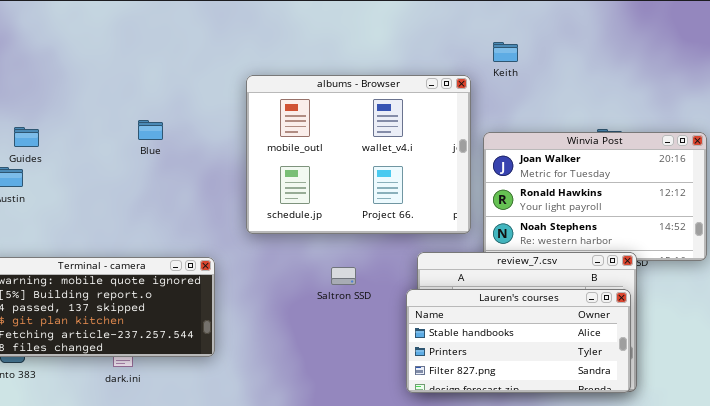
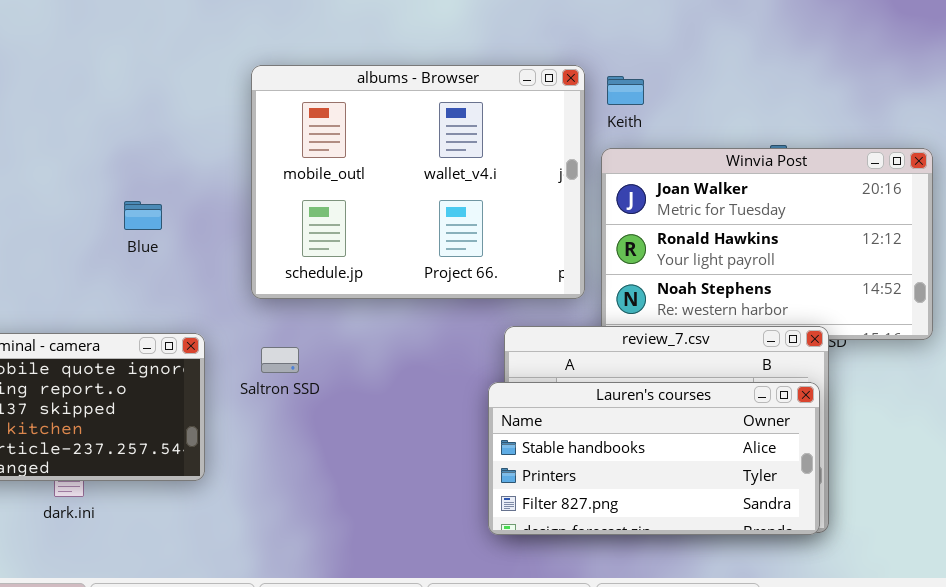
Keith: [493,42,518,62] -> [607,76,644,105], moved
Blue: [138,120,163,140] -> [124,201,162,230], moved
Saltron SSD: [331,267,356,285] -> [261,347,299,373], moved

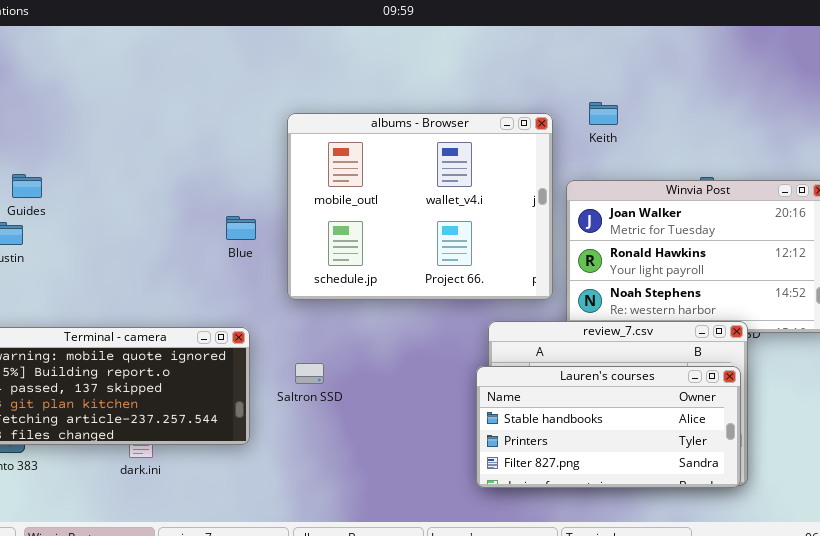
Keith: [607,76,644,105] -> [589,102,618,125], moved
Blue: [124,201,162,230] -> [226,216,256,240], moved
Saltron SSD: [261,347,299,373] -> [295,363,324,384], moved

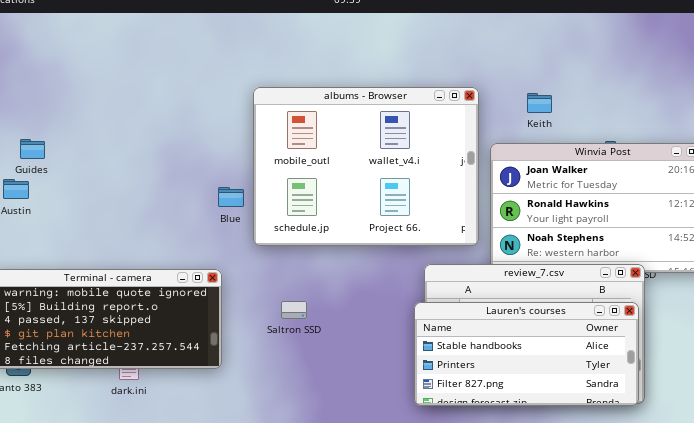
Keith: [589,102,618,125] -> [527,93,552,113], moved
Blue: [226,216,256,240] -> [218,187,244,207], moved
Saltron SSD: [295,363,324,384] -> [281,301,307,319], moved

